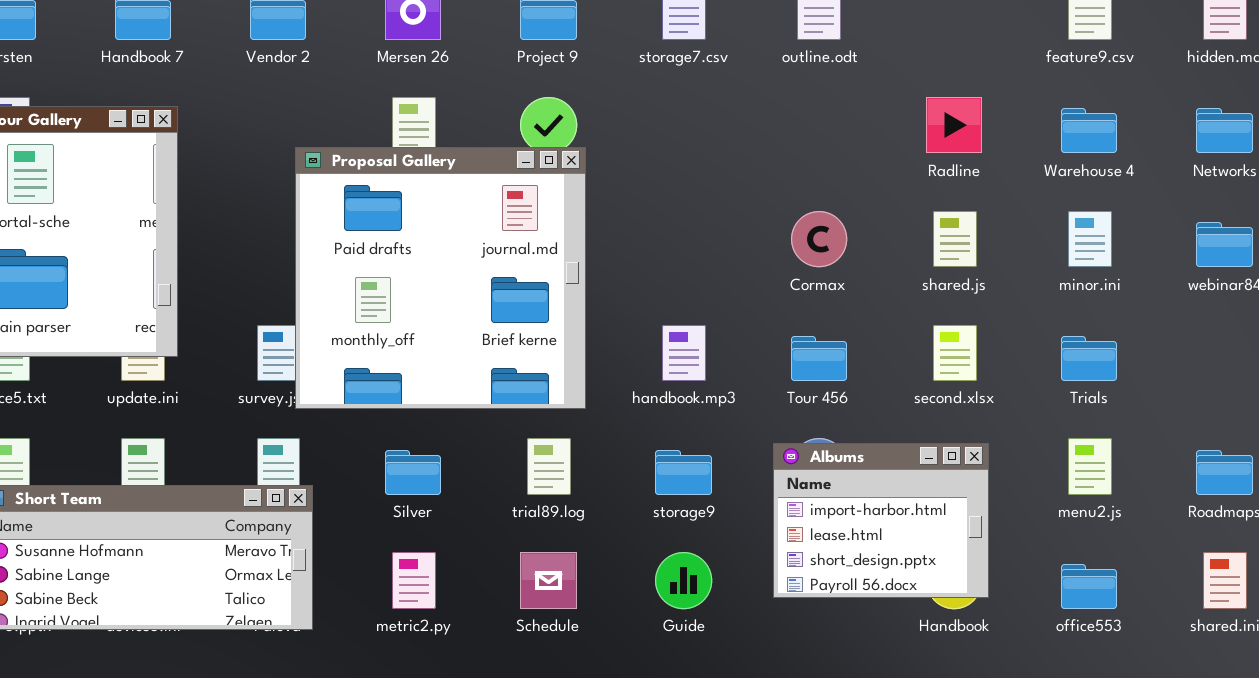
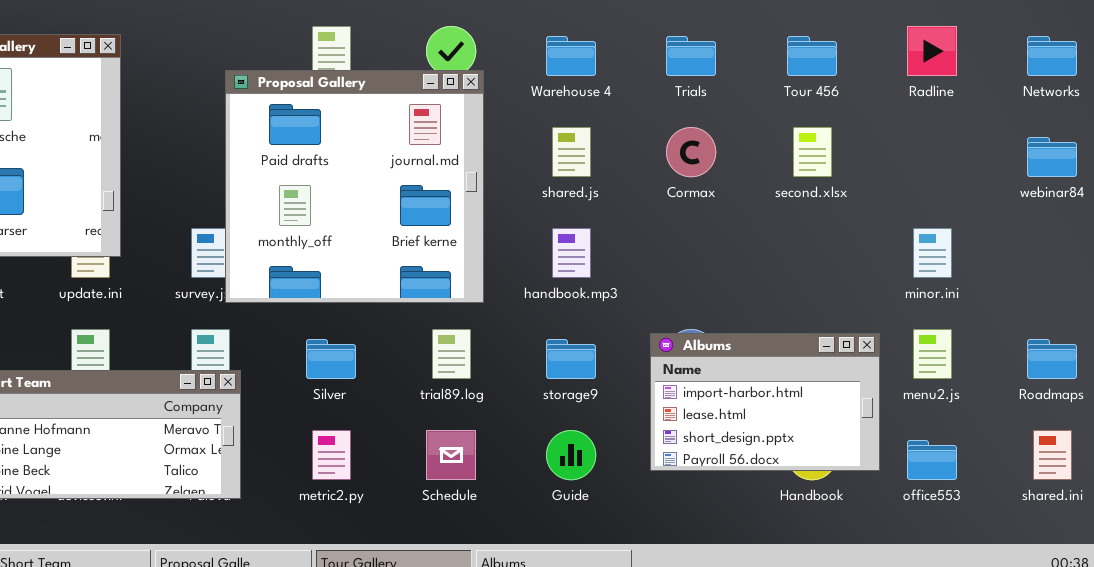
Radline: [926,97,982,153] -> [907,26,957,76], moved
Warehouse 4: [1061,108,1117,153] -> [546,36,596,76], moved
shared.js: [933,211,977,267] -> [552,127,591,177], moved
minor.ini: [1068,211,1112,267] -> [913,228,952,278], moved
second.xlsx: [933,325,977,381] -> [793,127,832,177], moved
Tour 456: [791,336,847,381] -> [787,36,837,76], moved
Trials: [1061,336,1117,381] -> [666,36,716,76], moved
Albums: [773,443,989,598] -> [650,333,880,471], resized

